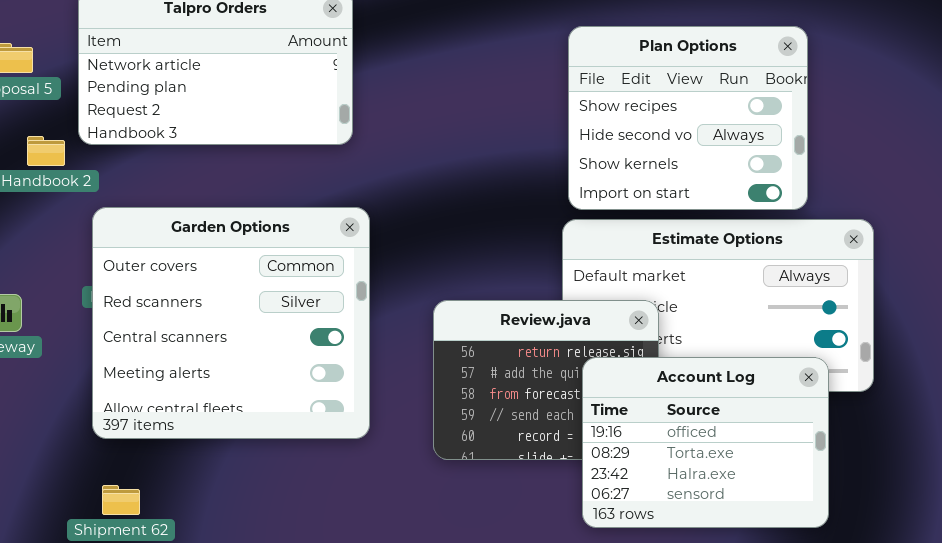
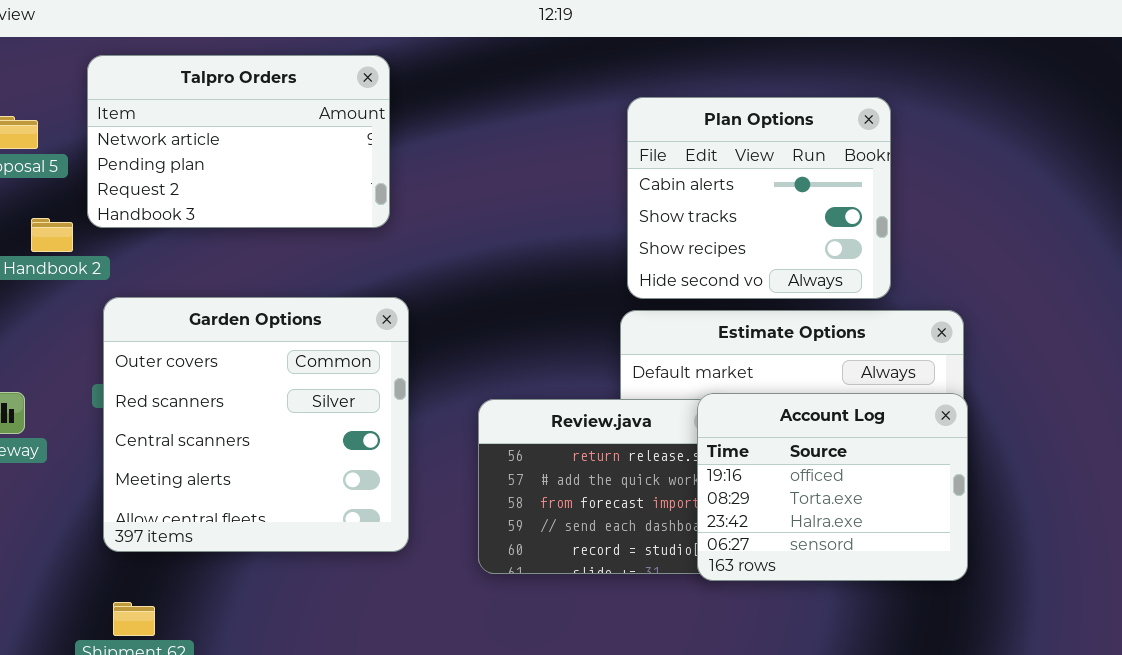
Plan Options: [568,26,808,210] -> [627,97,891,299], scrolled up 2 rows
Account Log: [582,357,829,528] -> [697,393,968,581], moved

